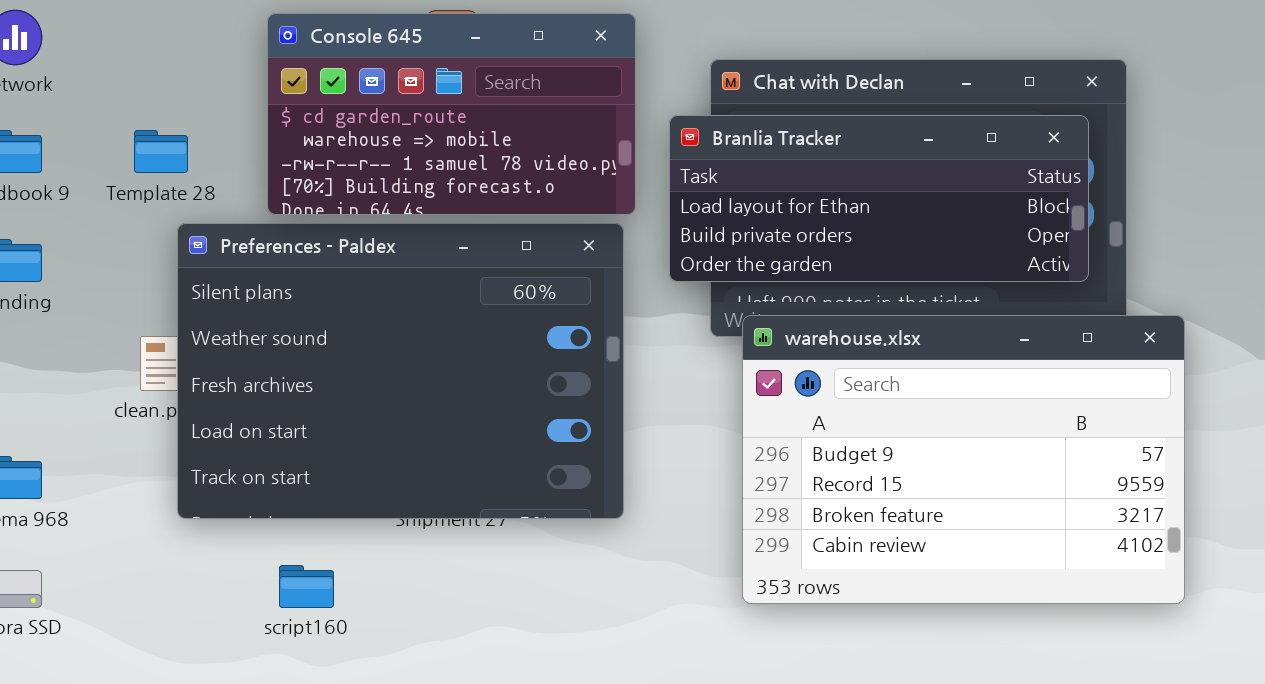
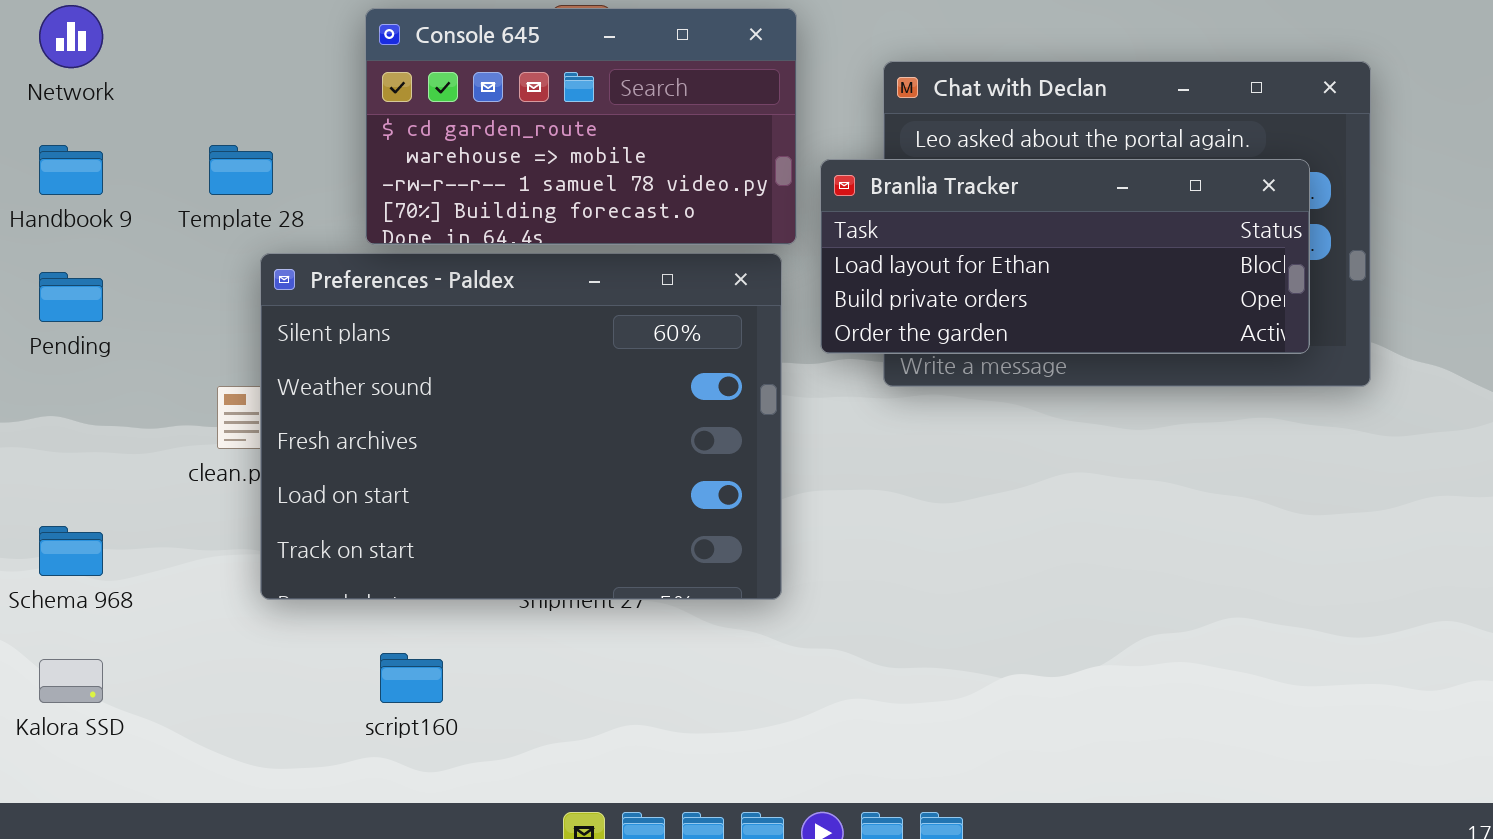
Branlia Tracker: [669,115,1089,282] -> [820,159,1310,354], moved
warehouse.xlsx: [742,315,1185,604] -> none, closed

